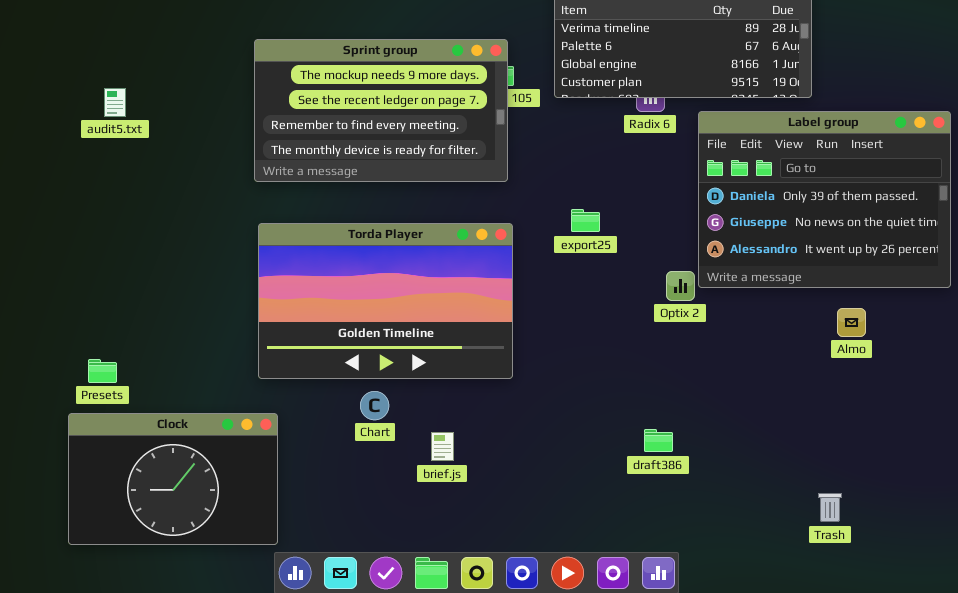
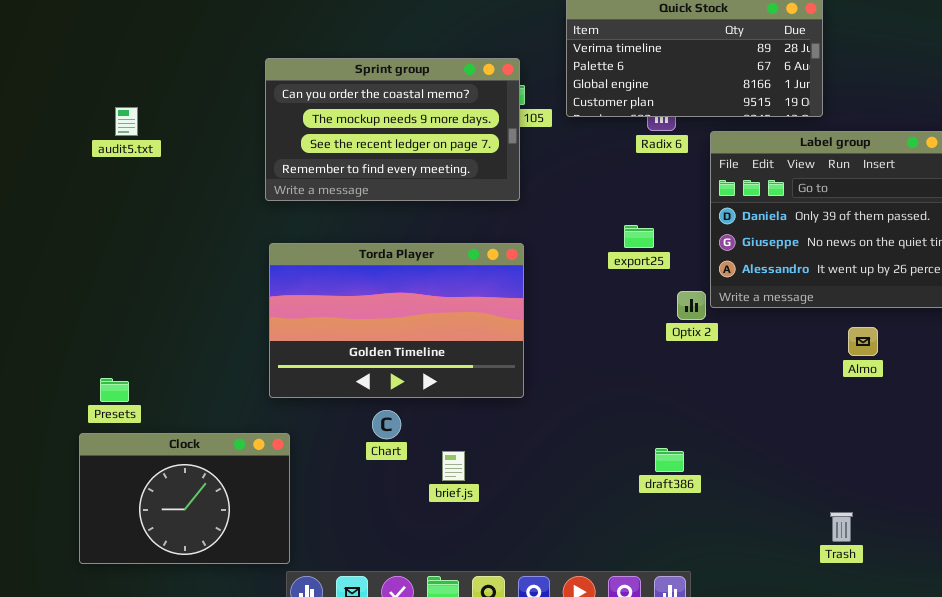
Sprint group: [254,39,508,182] -> [265,58,520,201], scrolled up 1 row
export25: [571,209,600,232] -> [624,225,654,248], moved

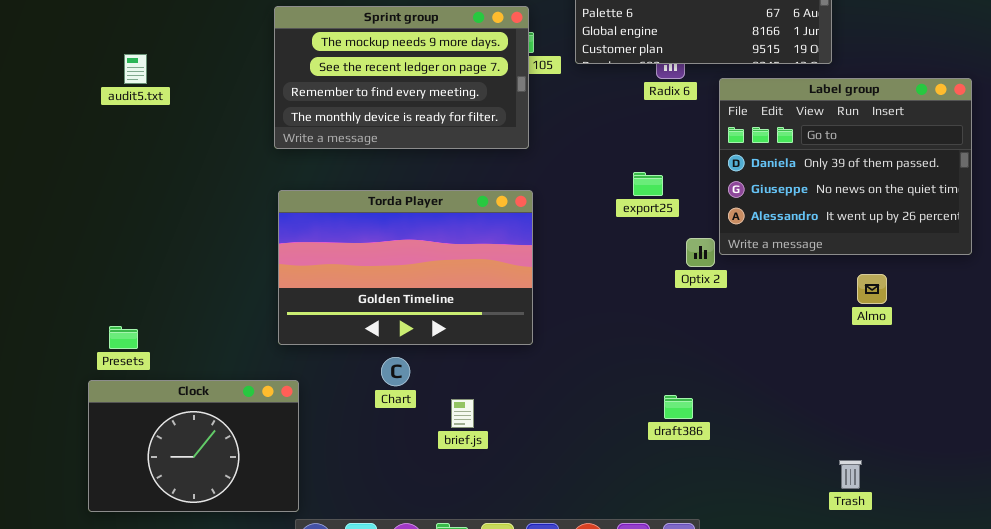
Sprint group: [265,58,520,201] -> [274,6,529,149], scrolled down 1 row

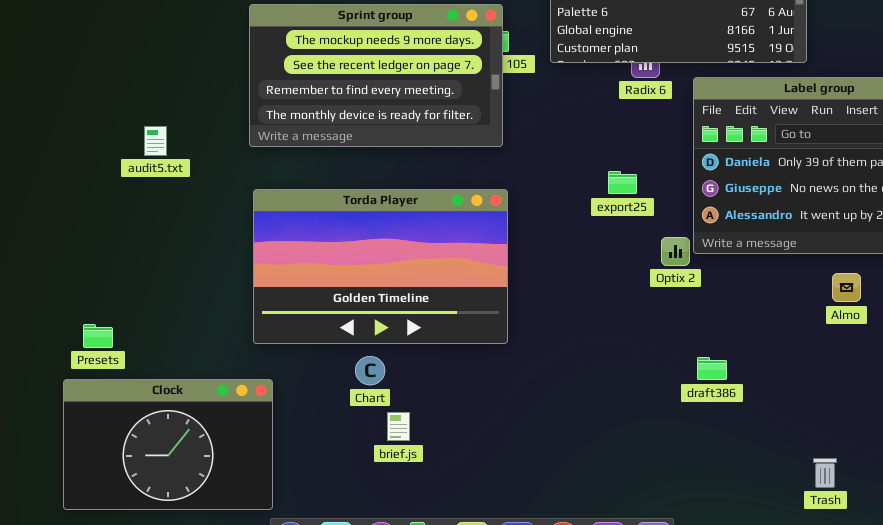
audit5.txt: [124,54,147,84] -> [144,126,167,156], moved
draft386: [664,395,693,419] -> [697,357,727,380], moved
brief.js: [451,399,474,428] -> [387,412,410,441], moved

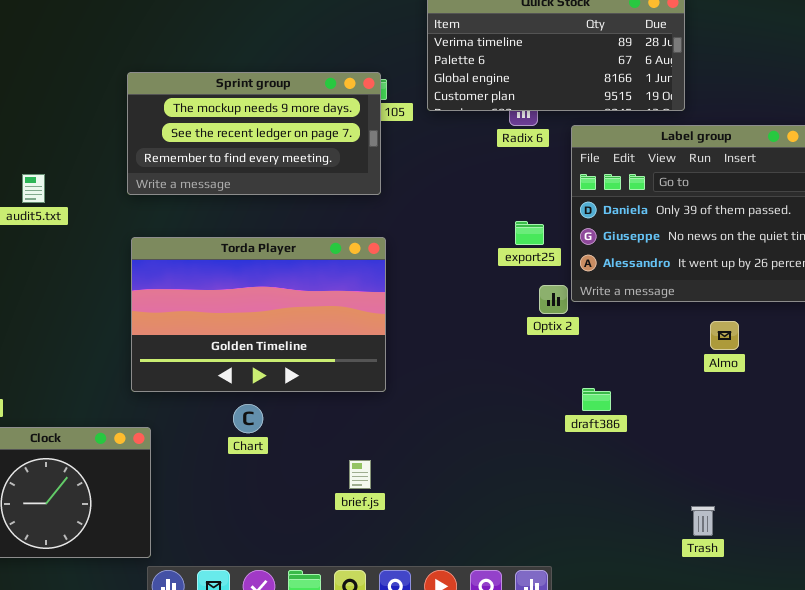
Sprint group: [249,4,503,147] -> [127,72,381,195], resized
export25: [608,171,637,194] -> [515,221,544,245], moved
draft386: [697,357,727,380] -> [582,388,611,411], moved
brief.js: [387,412,410,441] -> [349,460,371,489], moved

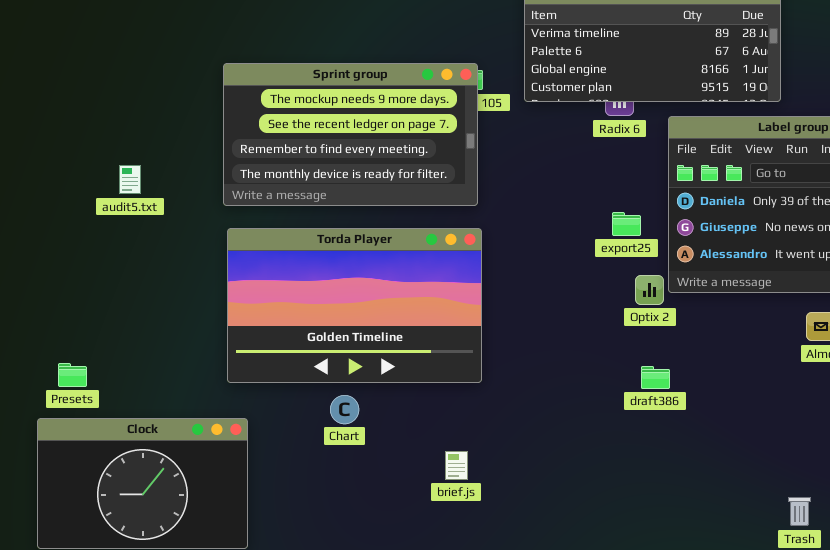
Sprint group: [127,72,381,195] -> [223,63,478,206], resized
draft386: [582,388,611,411] -> [641,366,670,389], moved

